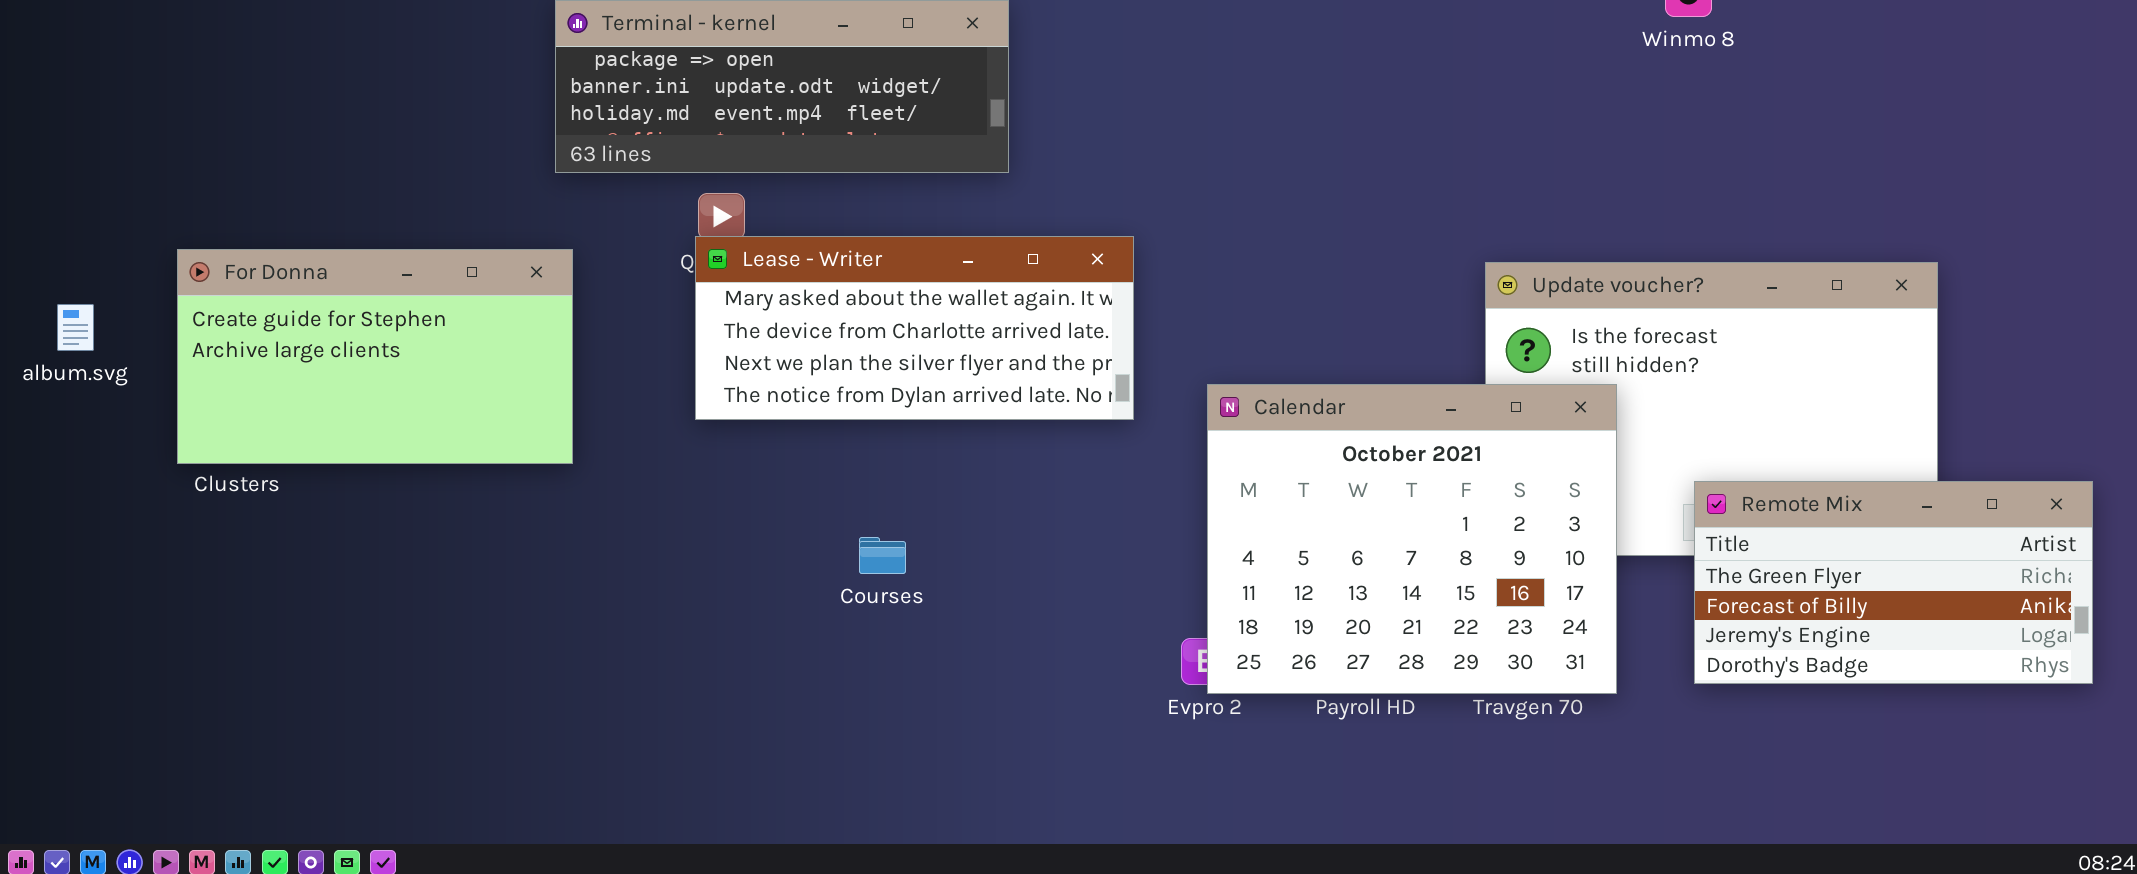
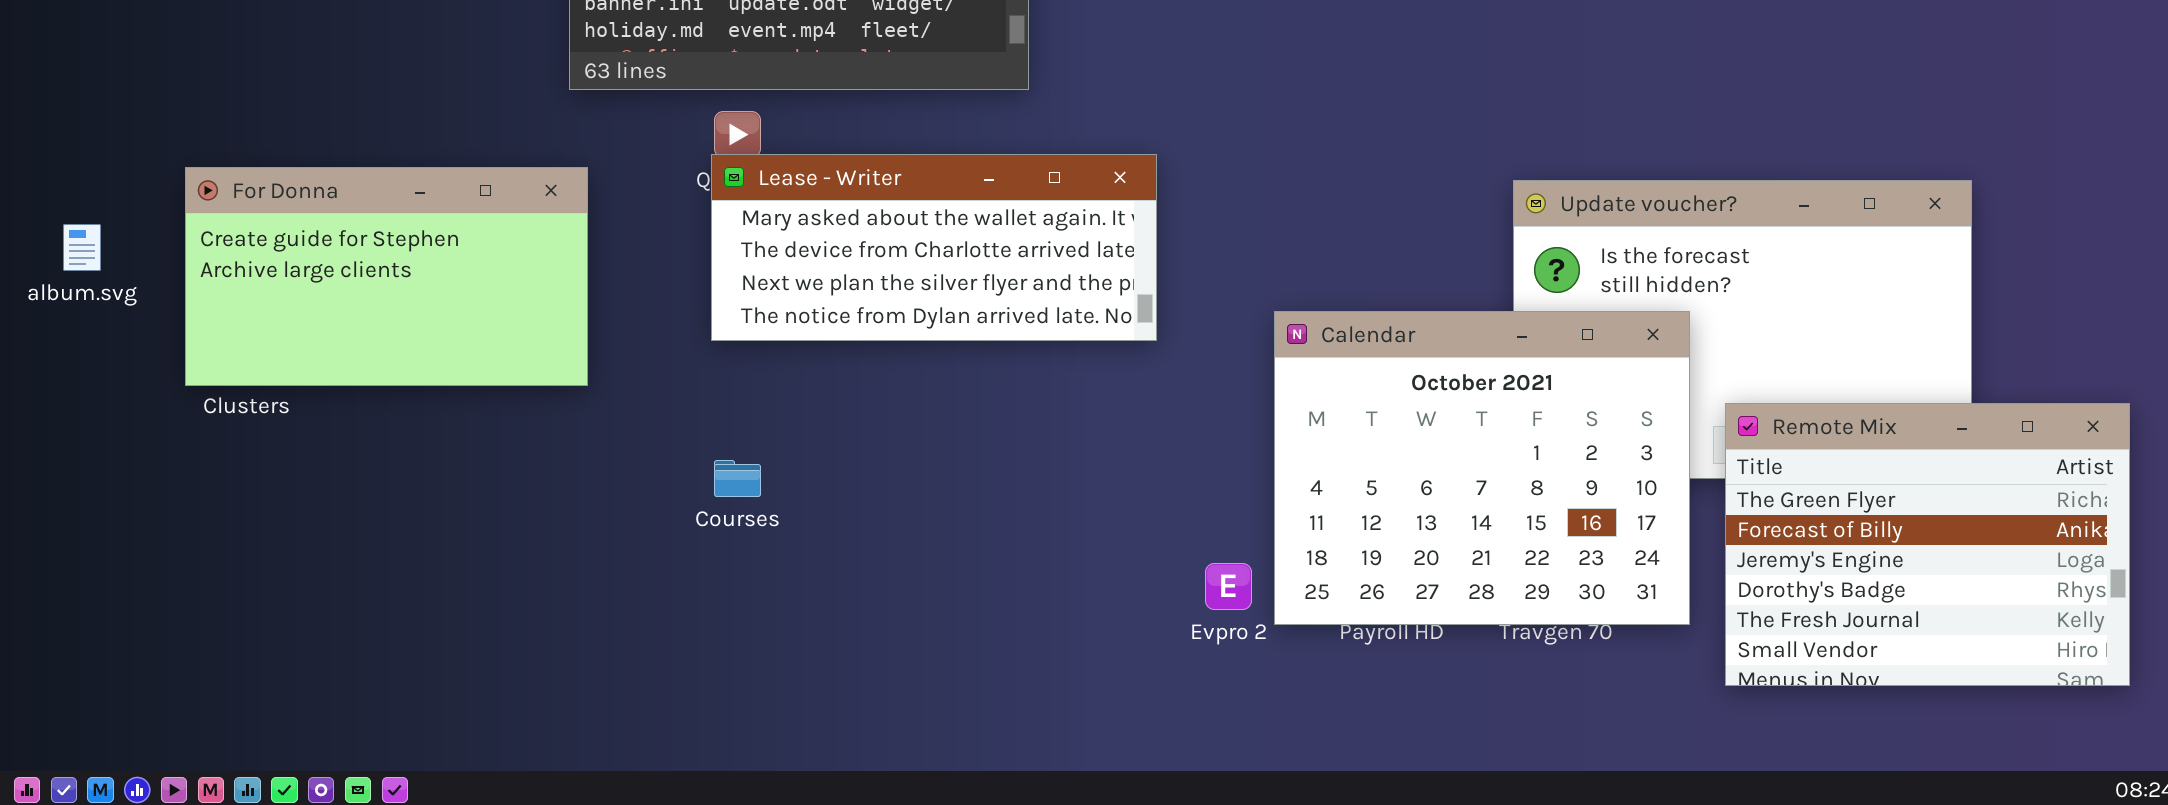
Calendar: [1207,384,1617,694] -> [1274,311,1690,625], moved
Remote Mix: [1694,481,2093,684] -> [1725,403,2130,686], resized
Courses: [859,537,906,574] -> [714,460,761,497], moved

